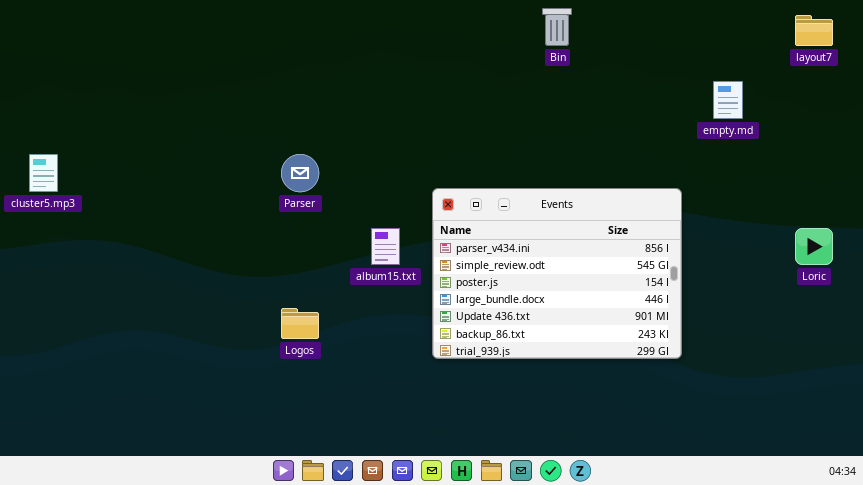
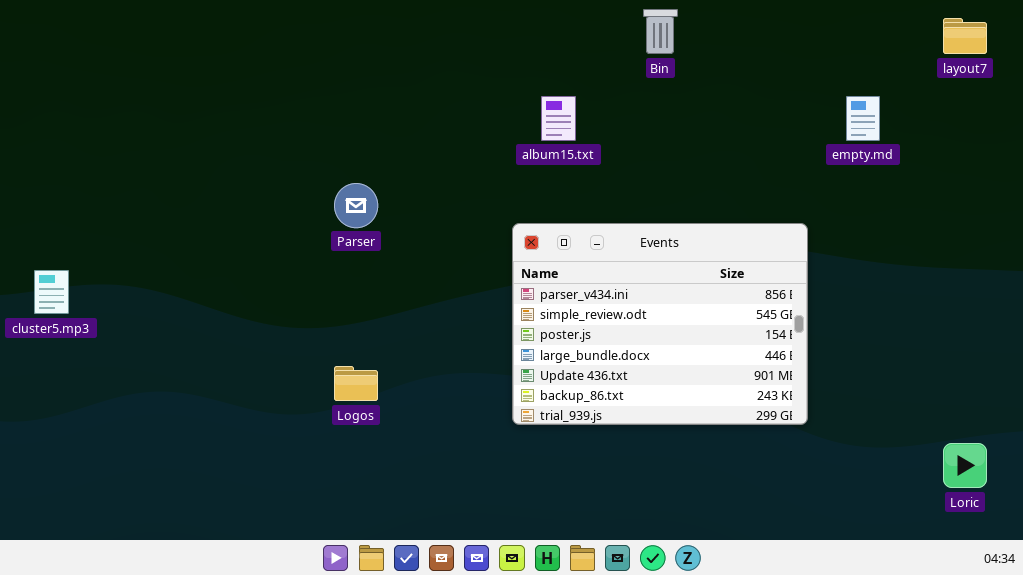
cluster5.mp3: [29,154,58,192] -> [34,270,69,314], moved
album15.txt: [371,228,400,265] -> [541,96,576,141], moved
Loric: [795,228,833,265] -> [943,443,987,488], moved

